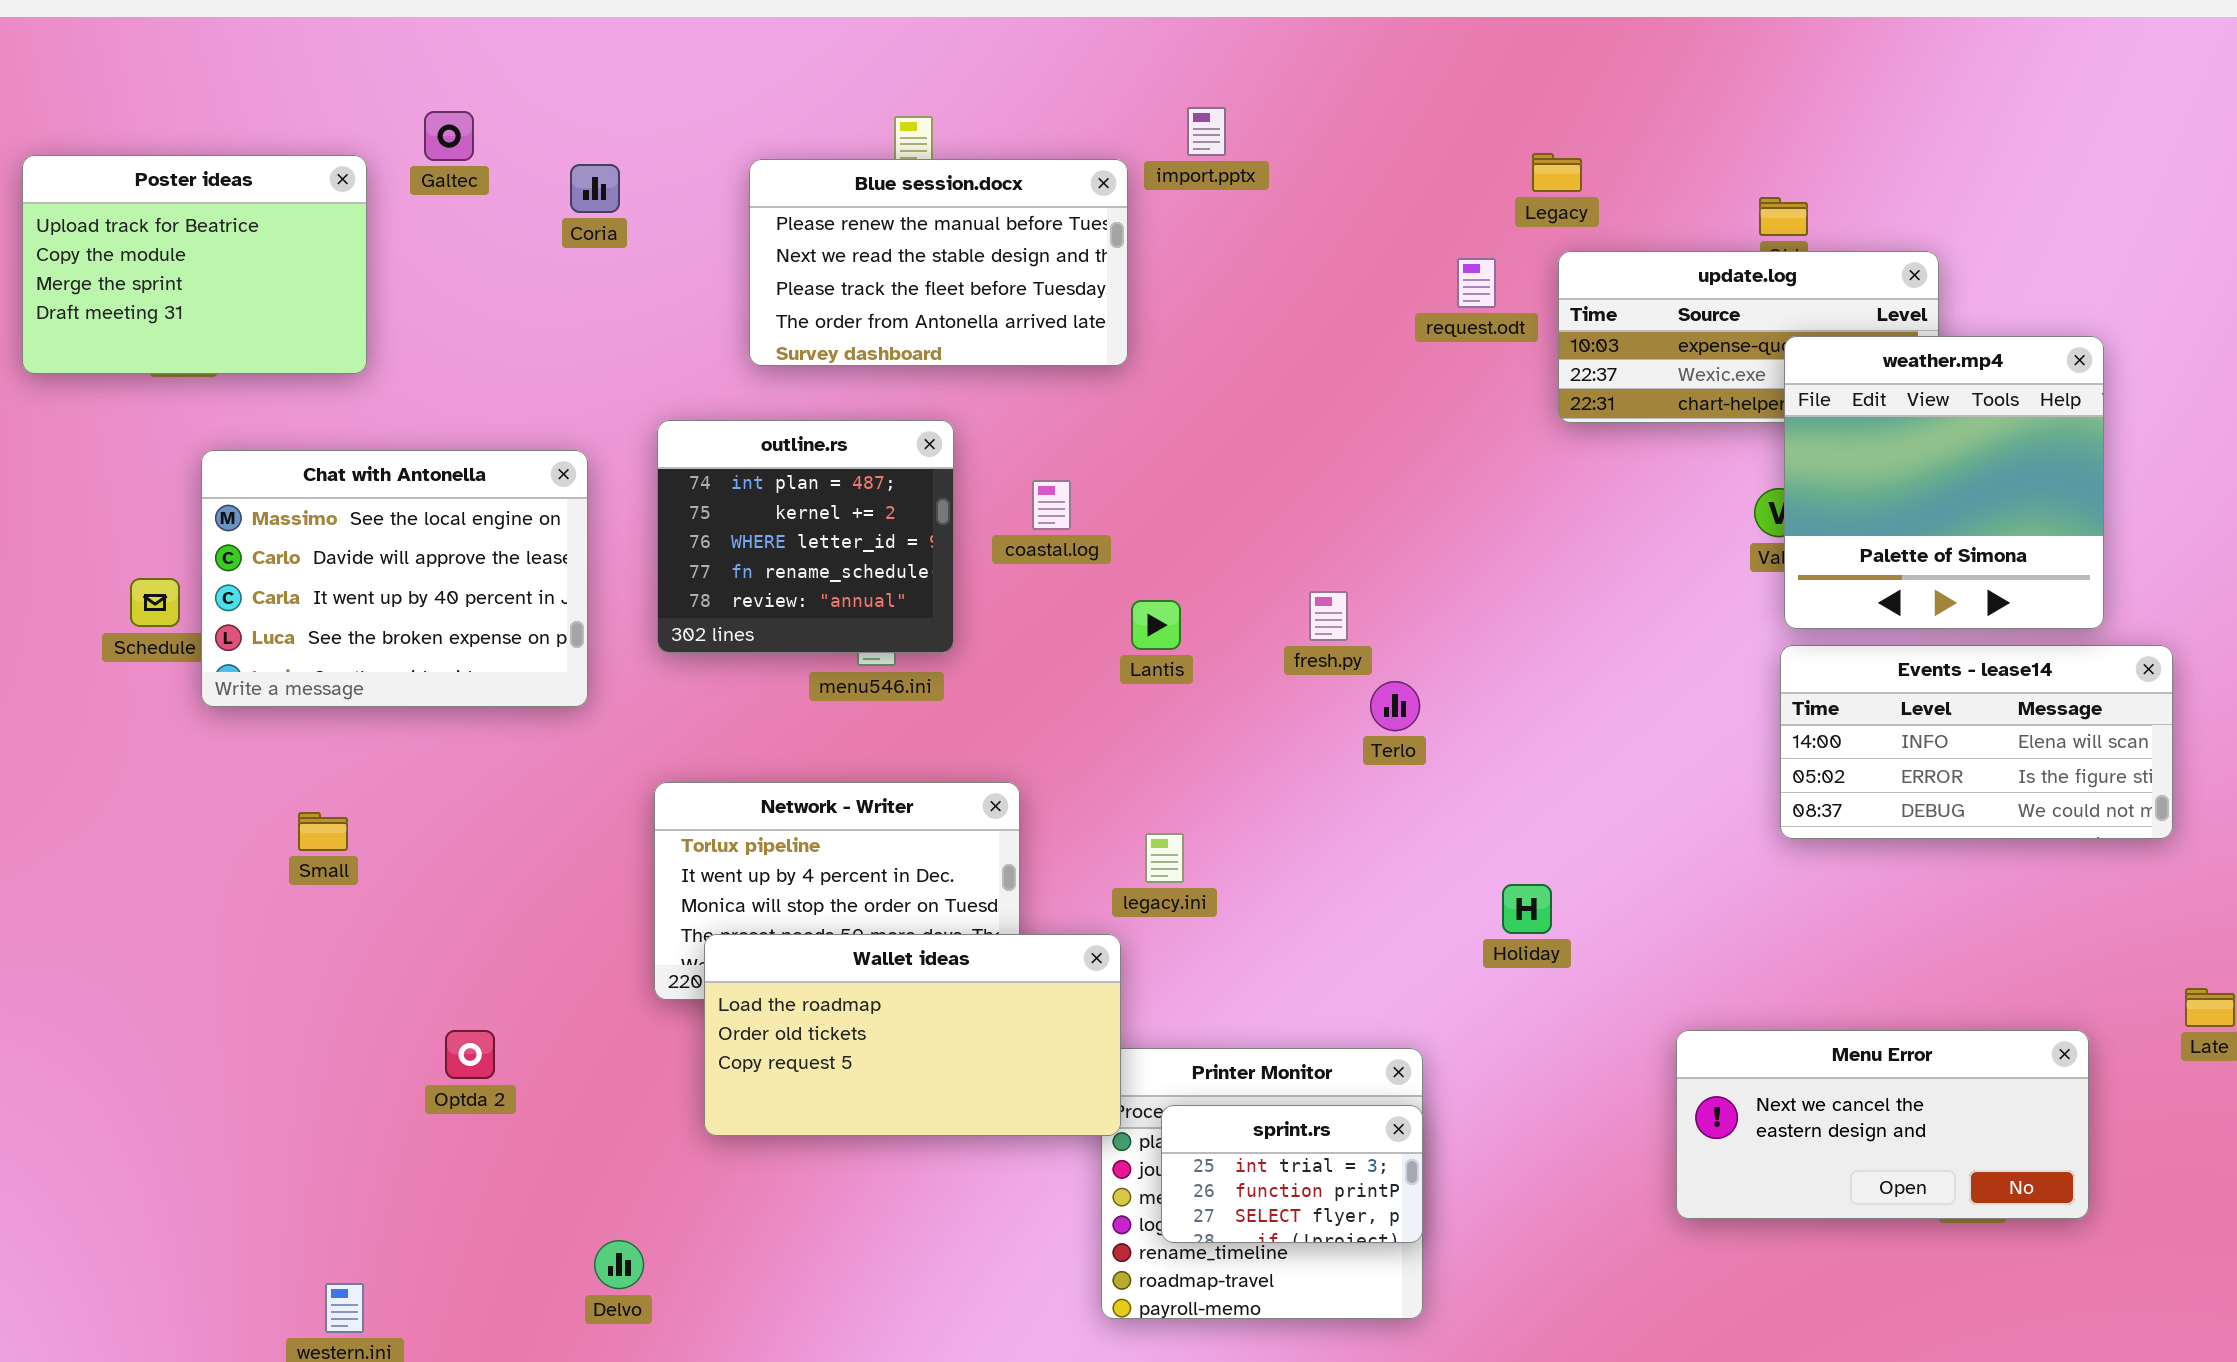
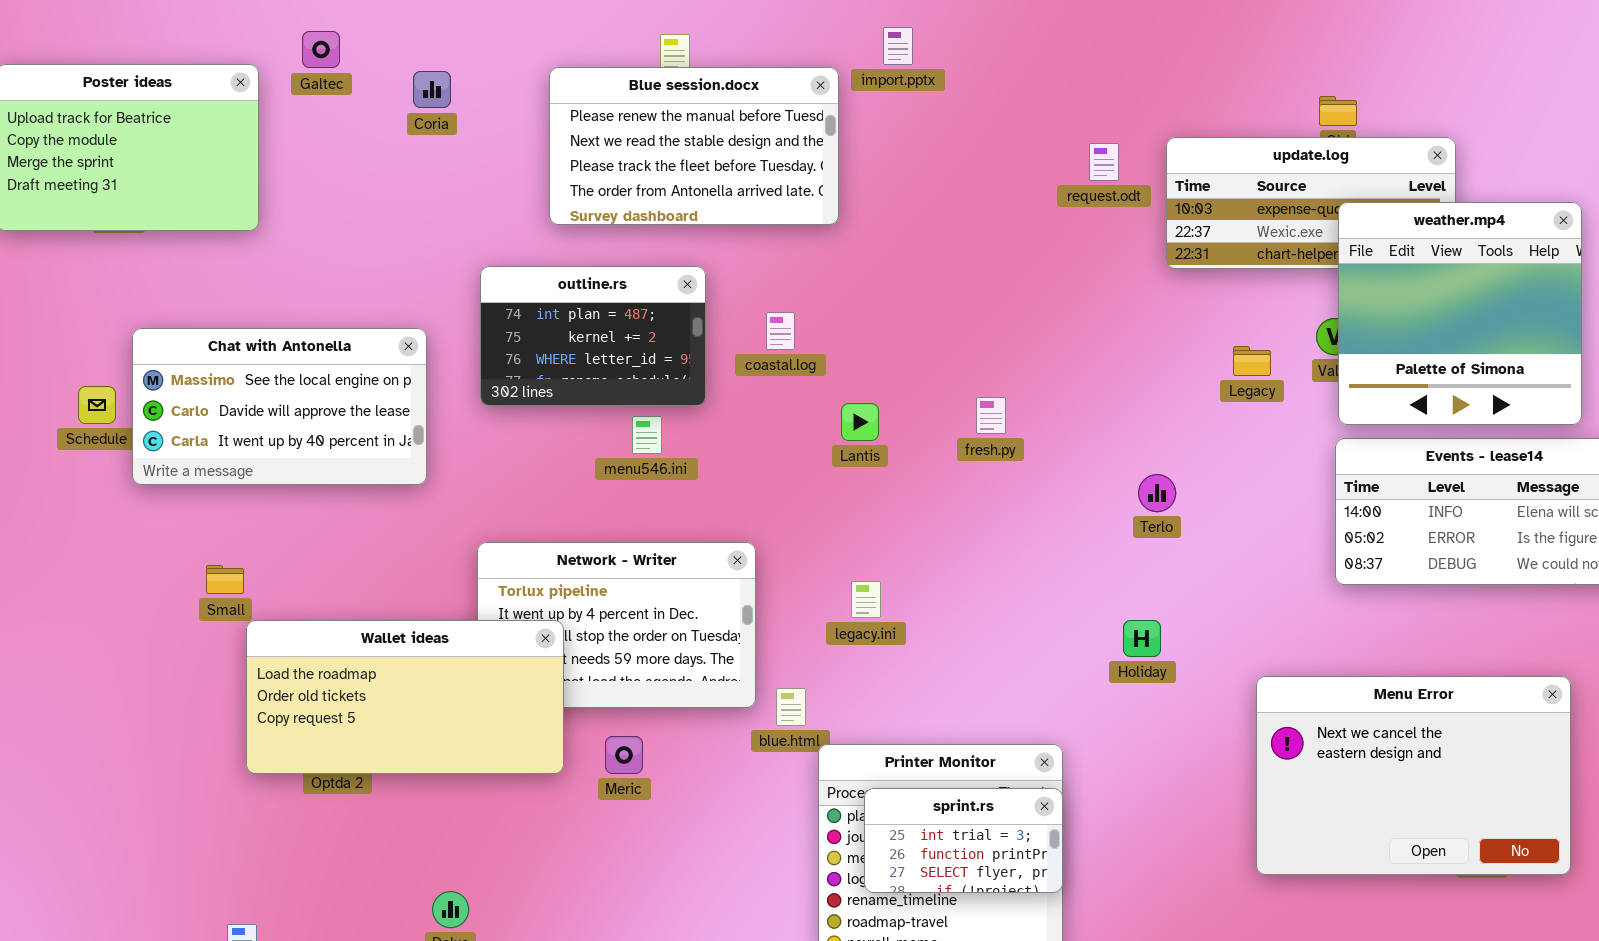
Legacy: [1532,153,1582,192] -> [1233,346,1271,376], moved
outline.rs: [657,420,954,653] -> [480,266,706,406], resized
Chat with Antonella: [201,450,588,707] -> [132,328,427,485], resized
Terlo: [1370,681,1420,731] -> [1138,474,1176,512], moved
Wallet ideas: [704,934,1121,1136] -> [246,620,564,774], moved
Menu Error: [1676,1030,2089,1219] -> [1256,676,1571,875], resized

